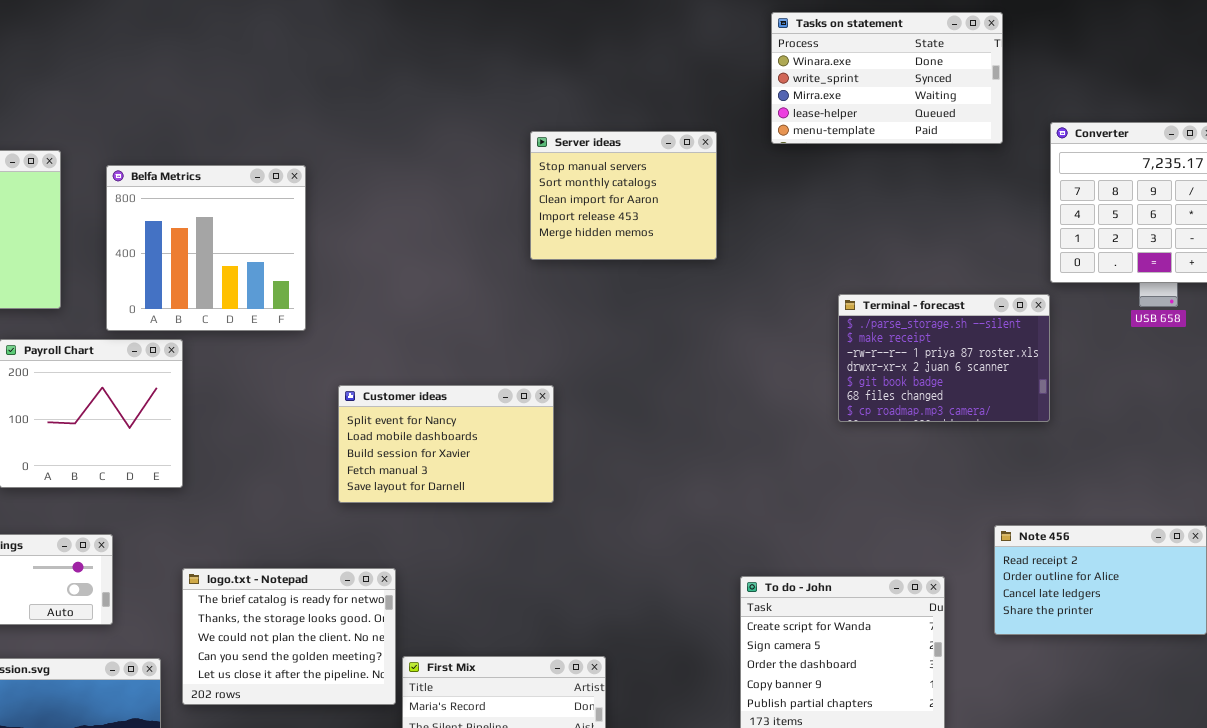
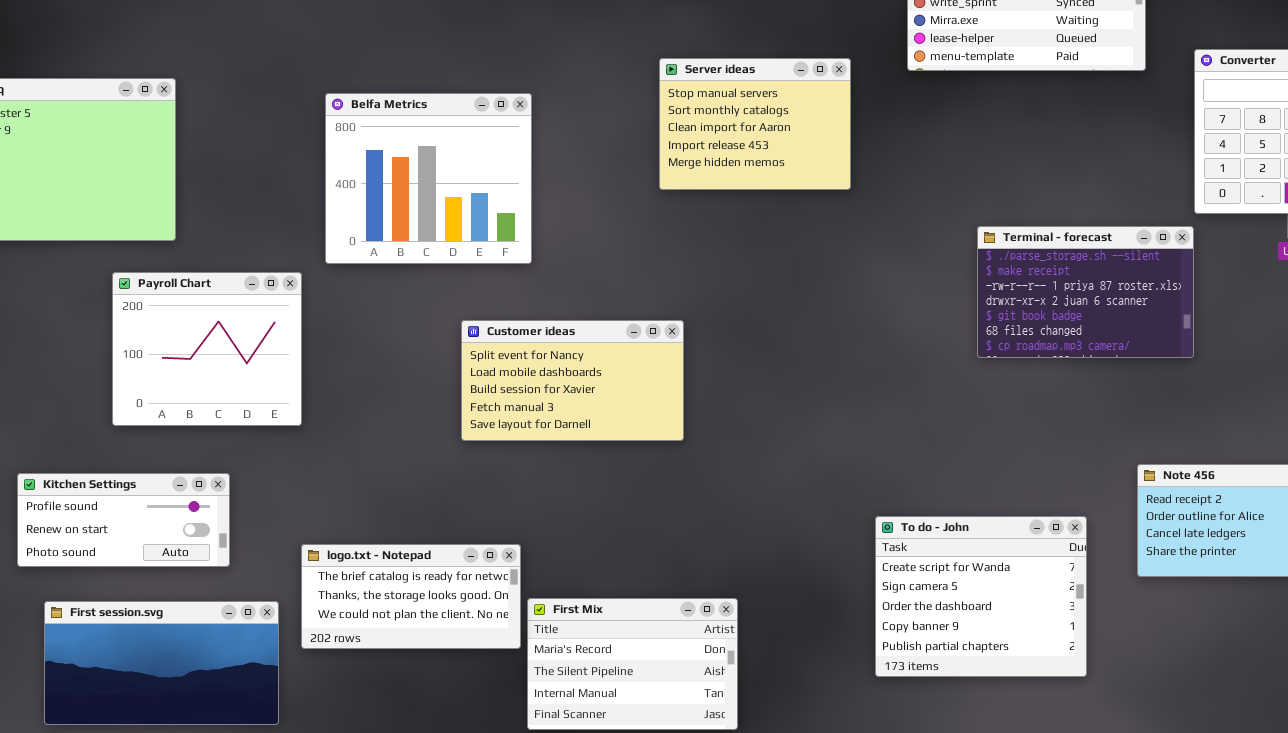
Belfa Metrics: [106,165,306,331] -> [325,93,532,264], moved
logo.txt - Notepad: [182,568,396,705] -> [301,544,521,649], resized

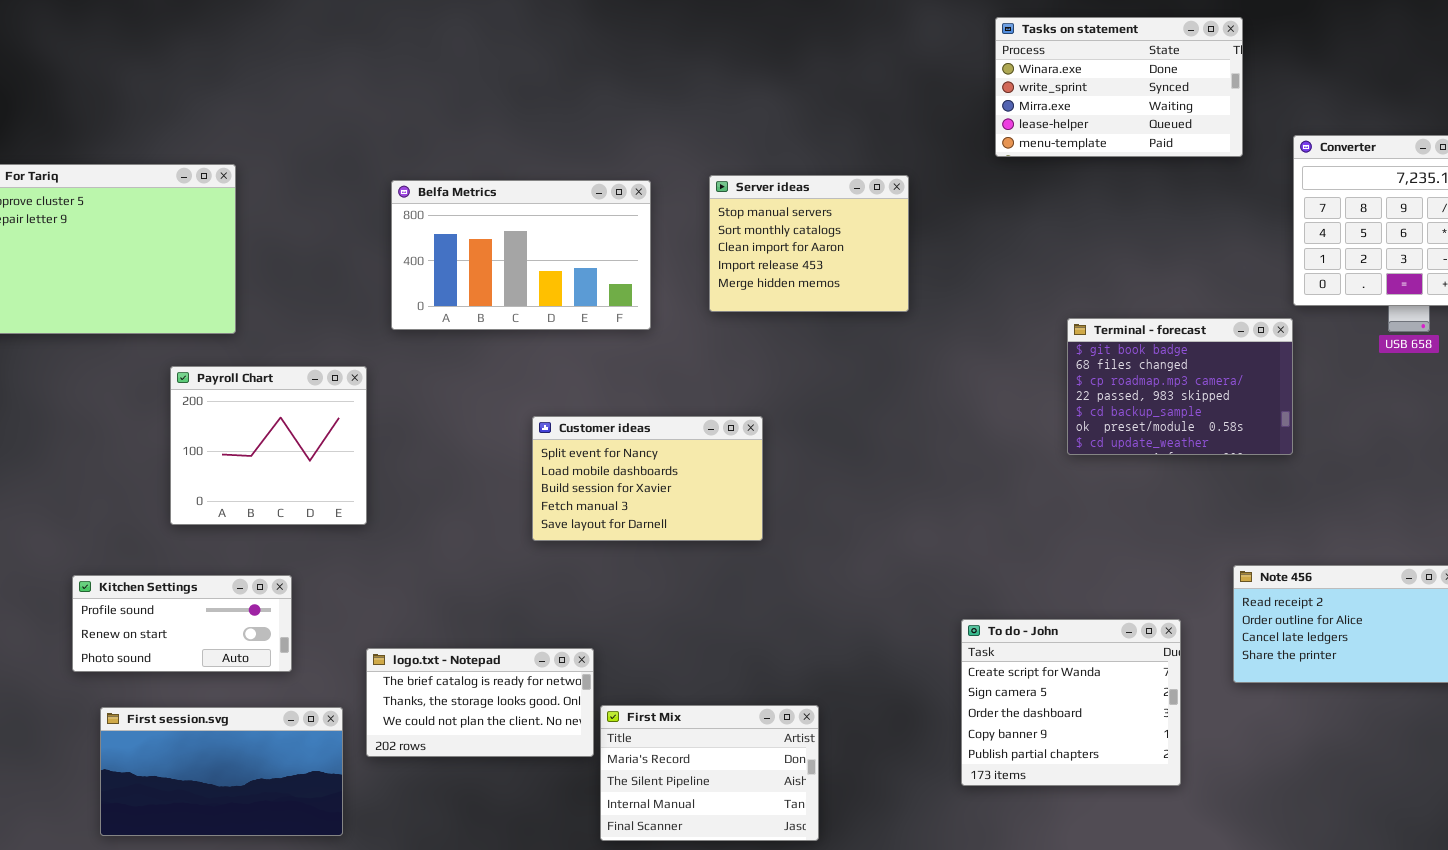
Server ideas: [659,58,851,190] -> [709,175,909,312], moved
Belfa Metrics: [325,93,532,264] -> [391,180,651,330], resized
Terminal - forecast: [977,226,1194,358] -> [1067,318,1293,455], scrolled down 4 rows

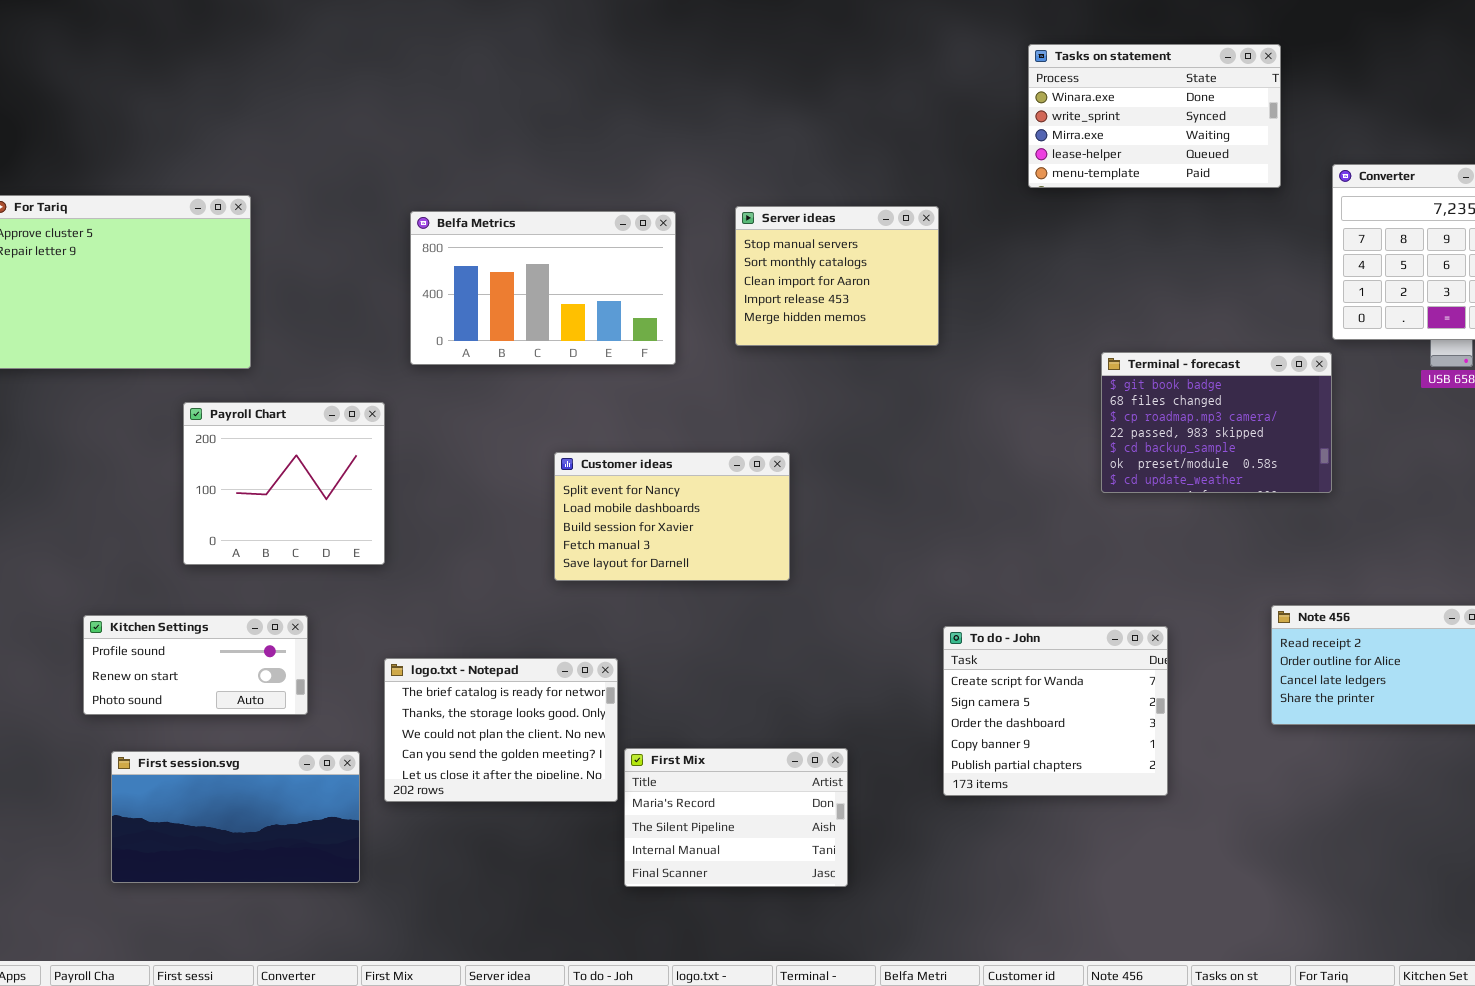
To do - John: [961,619,1181,786] -> [943,626,1168,796], moved
logo.txt - Notepad: [366,648,594,757] -> [384,658,618,802], resized

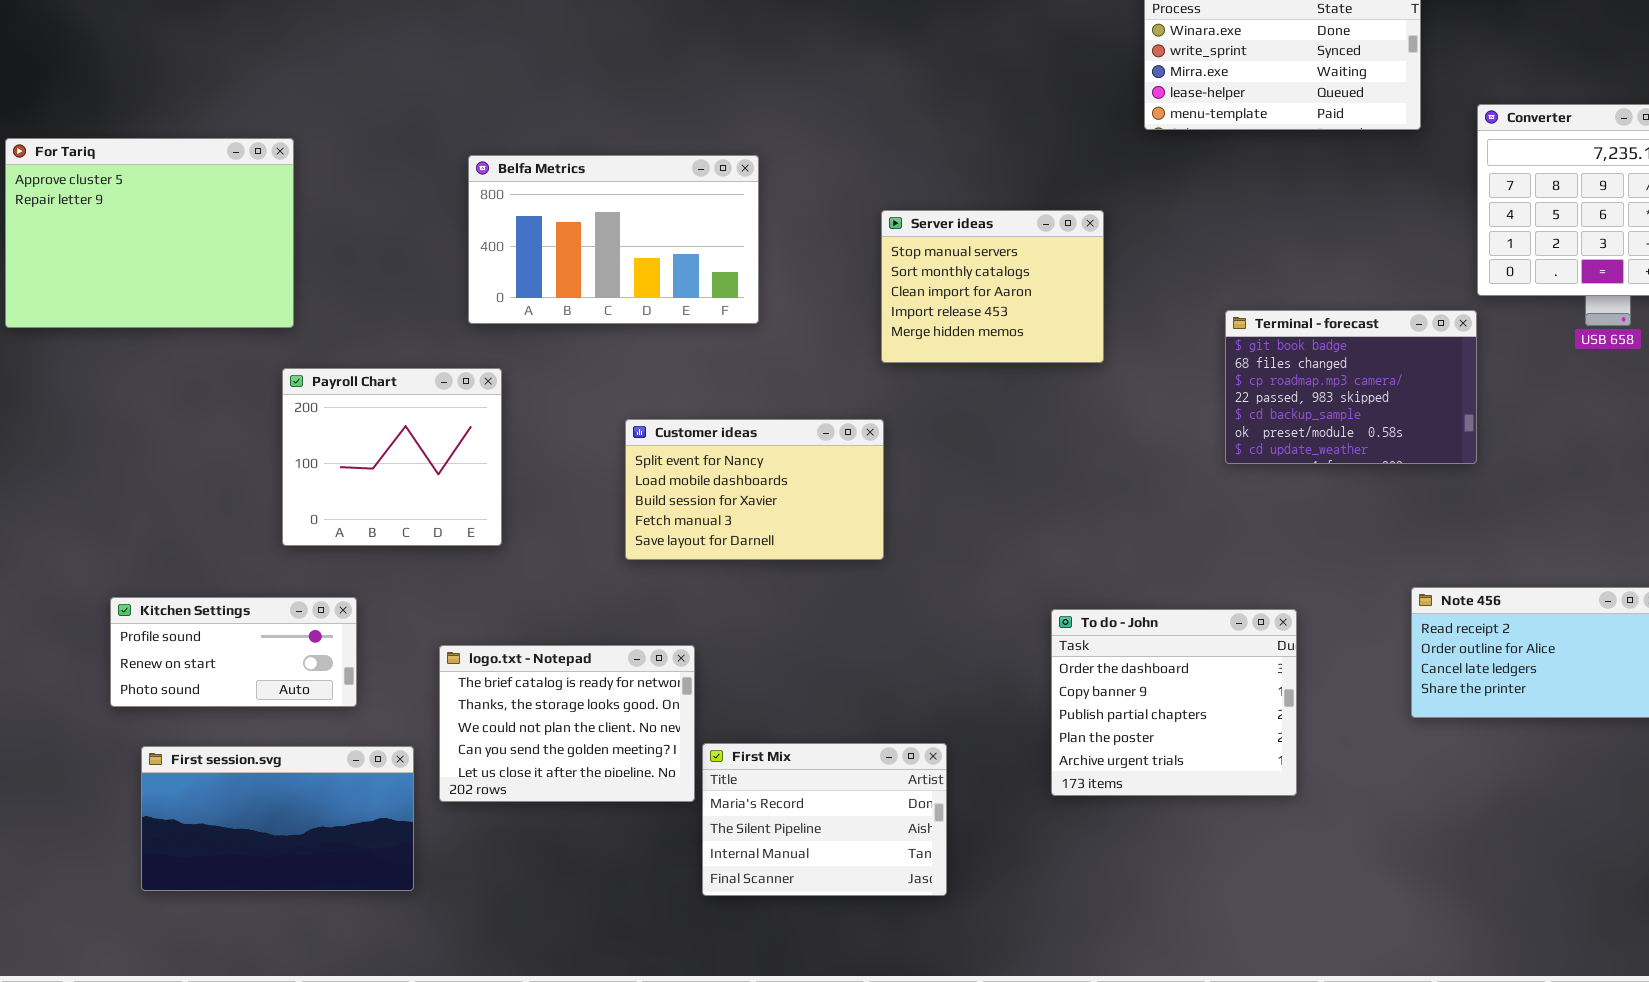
Server ideas: [735,206,939,346] -> [881,210,1104,363], moved
Payroll Chart: [183,402,385,565] -> [282,368,502,546], moved
To do - John: [943,626,1168,796] -> [1051,609,1297,796], scrolled down 2 rows

